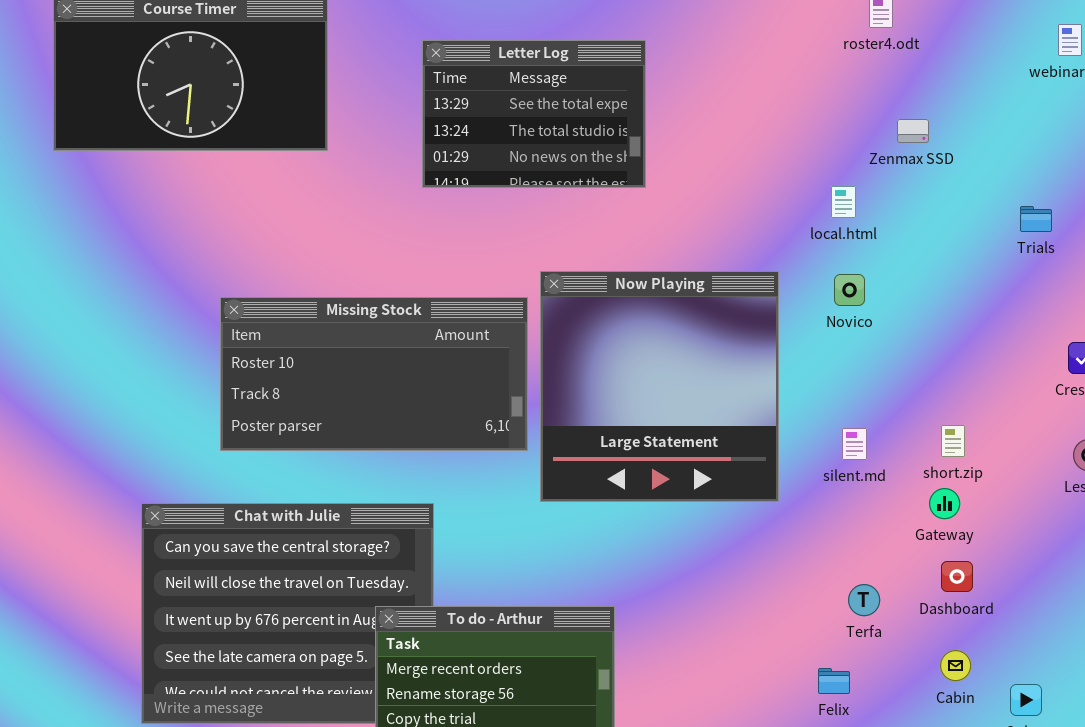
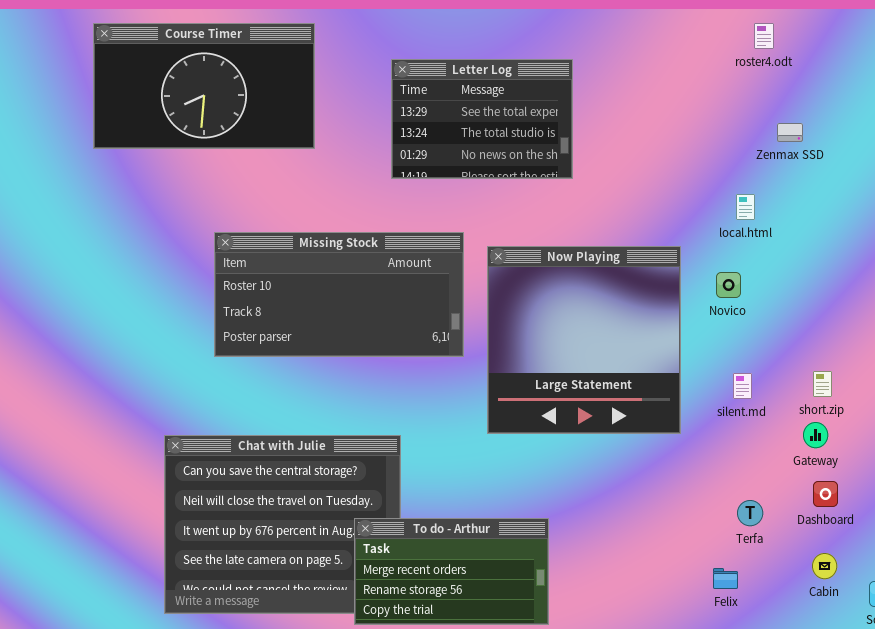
local.html: [831,186,856,218] -> [736,194,755,220], moved
Novico: [834,274,865,306] -> [716,272,741,298], moved
Missing Stock: [220,297,528,451] -> [214,232,464,357], moved

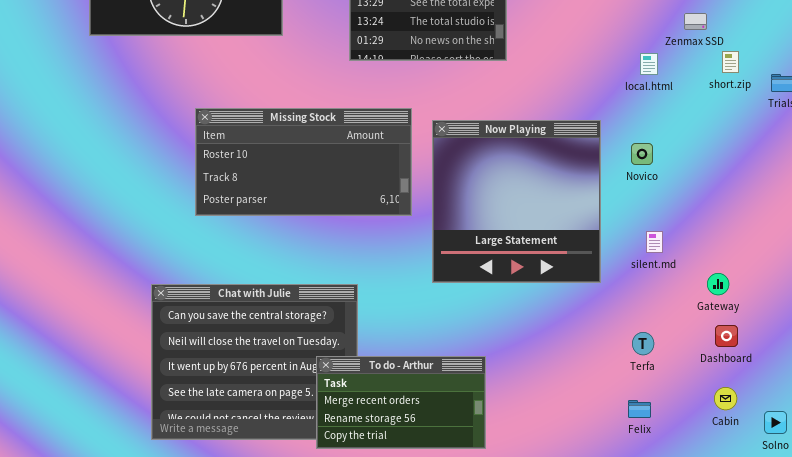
local.html: [736,194,755,220] -> [640,53,658,75], moved
short.zip: [813,371,832,397] -> [722,51,739,73], moved
Terfa: [737,500,763,526] -> [632,332,654,355], moved

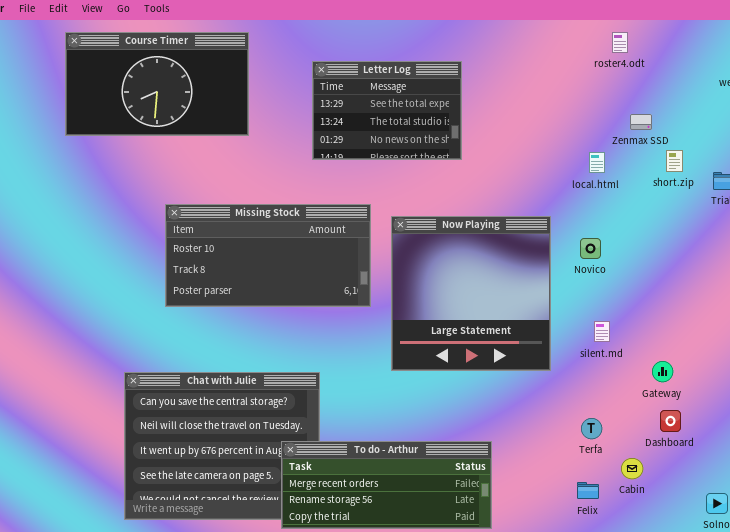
To do - Arthur: [316,356,486,449] -> [281,441,492,529], resized
Cabin: [714,387,737,410] -> [621,458,643,479], moved

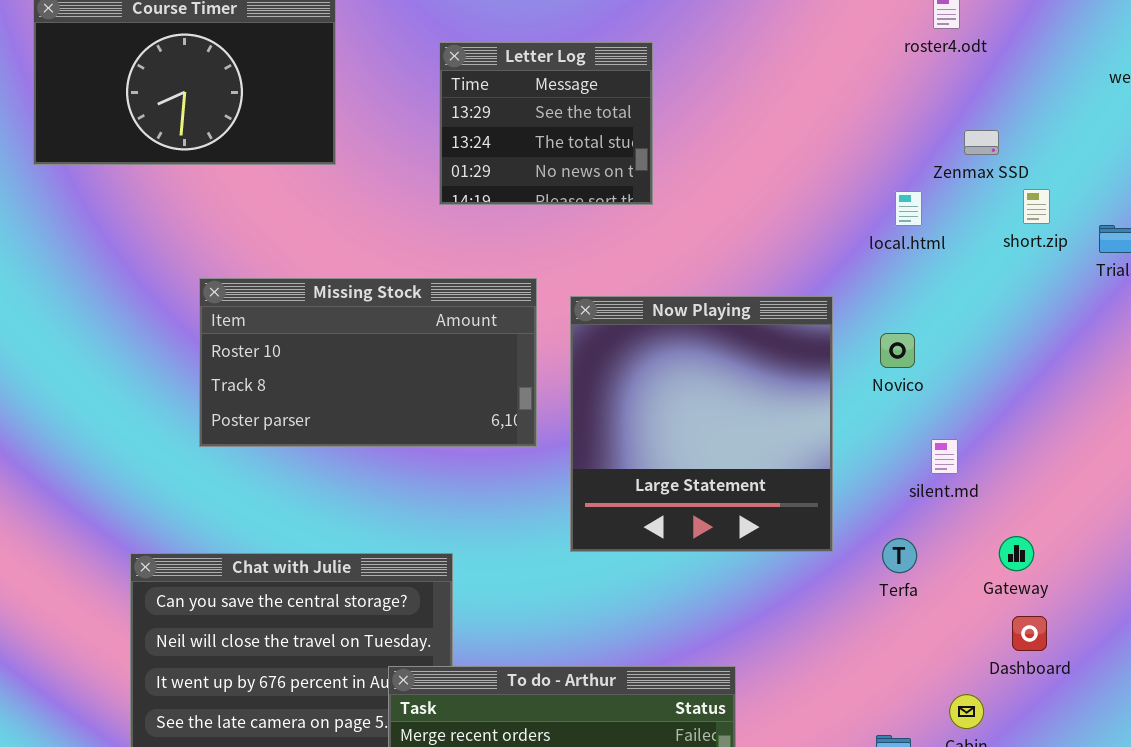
Letter Log: [312,61,462,160] -> [439,42,653,205], resized
silent.md: [594,321,610,342] -> [931,439,958,474], moved
Terfa: [581,418,602,439] -> [882,538,917,573], moved

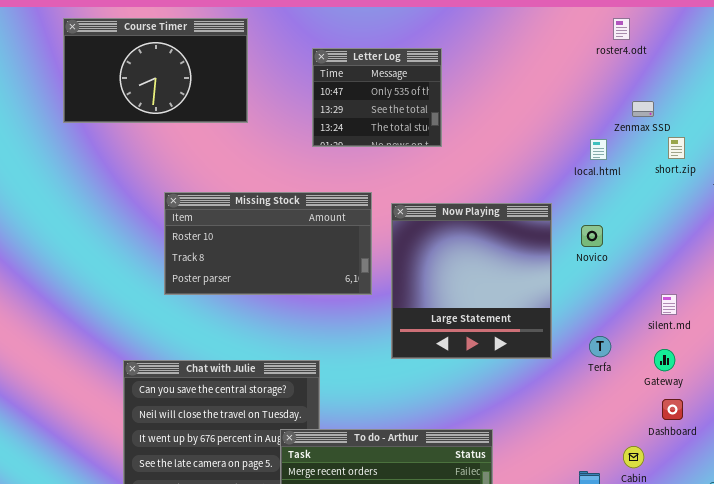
Letter Log: [439,42,653,205] -> [312,48,442,147], scrolled up 1 row
silent.md: [931,439,958,474] -> [661,294,677,315], moved
Terfa: [882,538,917,573] -> [589,336,611,357], moved

